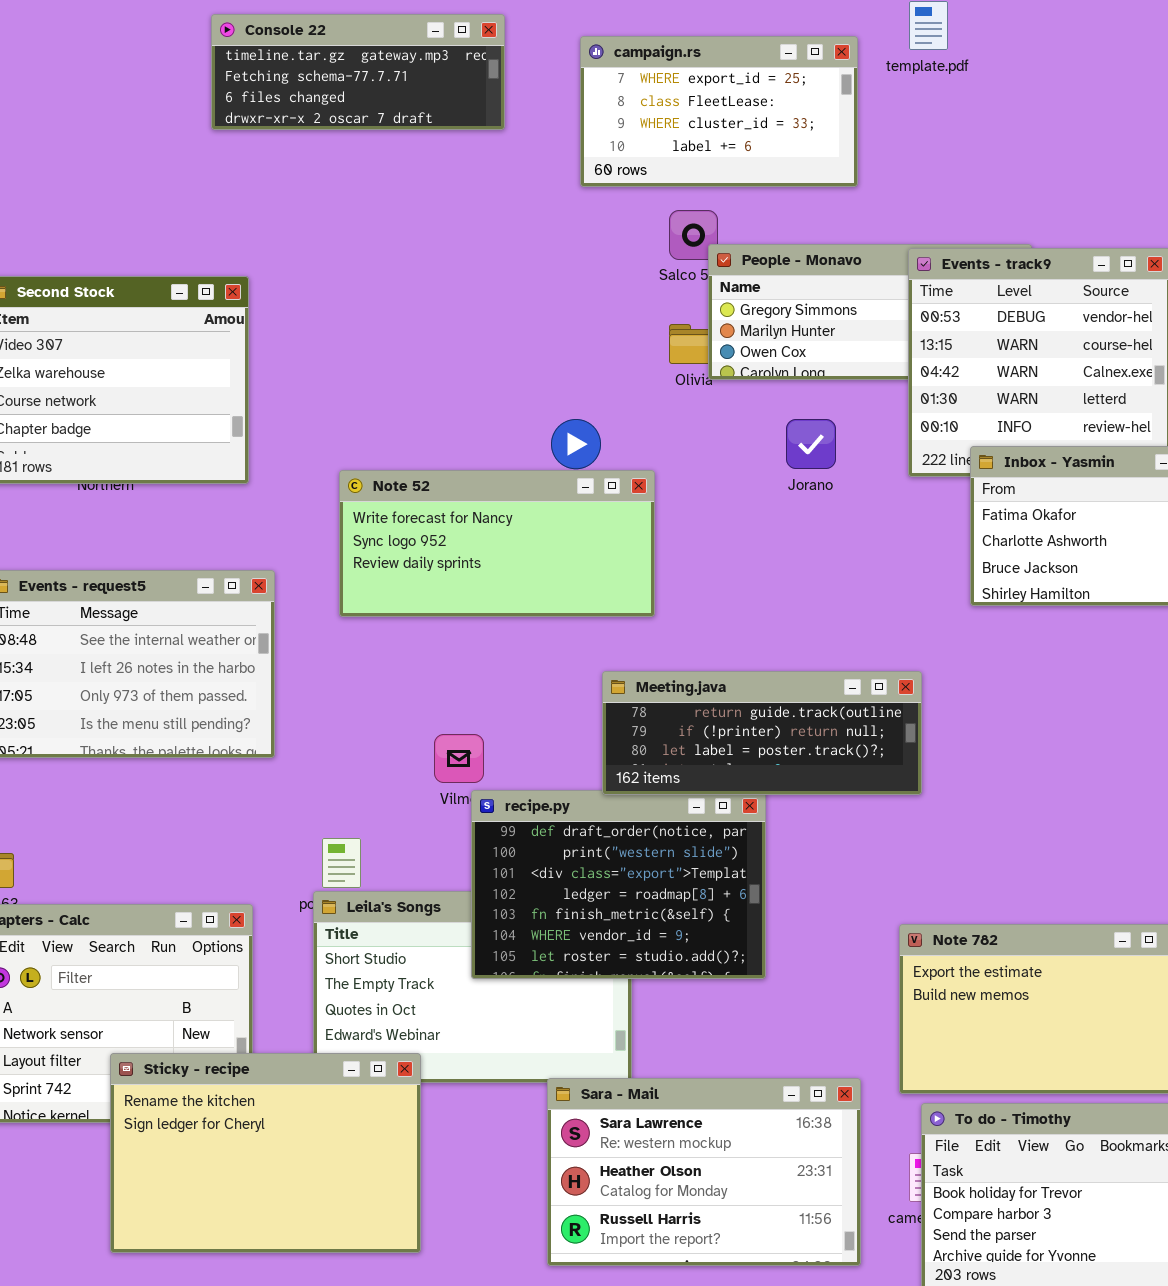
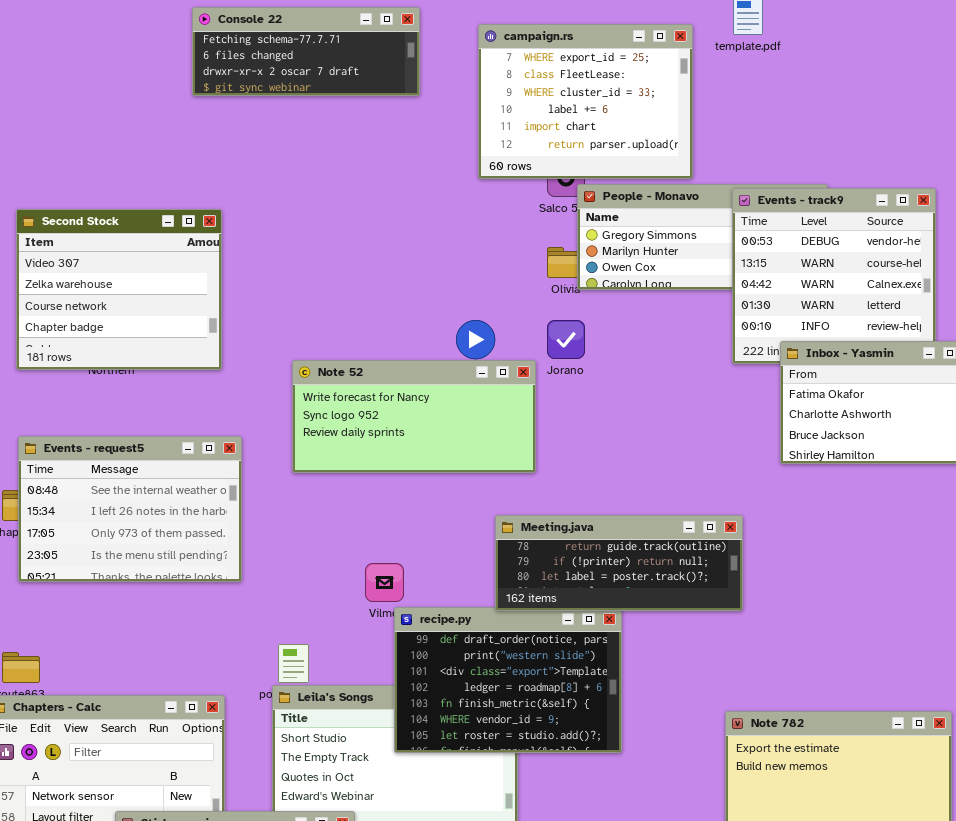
Console 22: [211,14,505,130] -> [192,7,420,96], scrolled down 1 row
campaign.rs: [580,36,858,187] -> [478,24,693,179], resized
Jorano: [786,419,836,469] -> [547,320,585,359], moved

